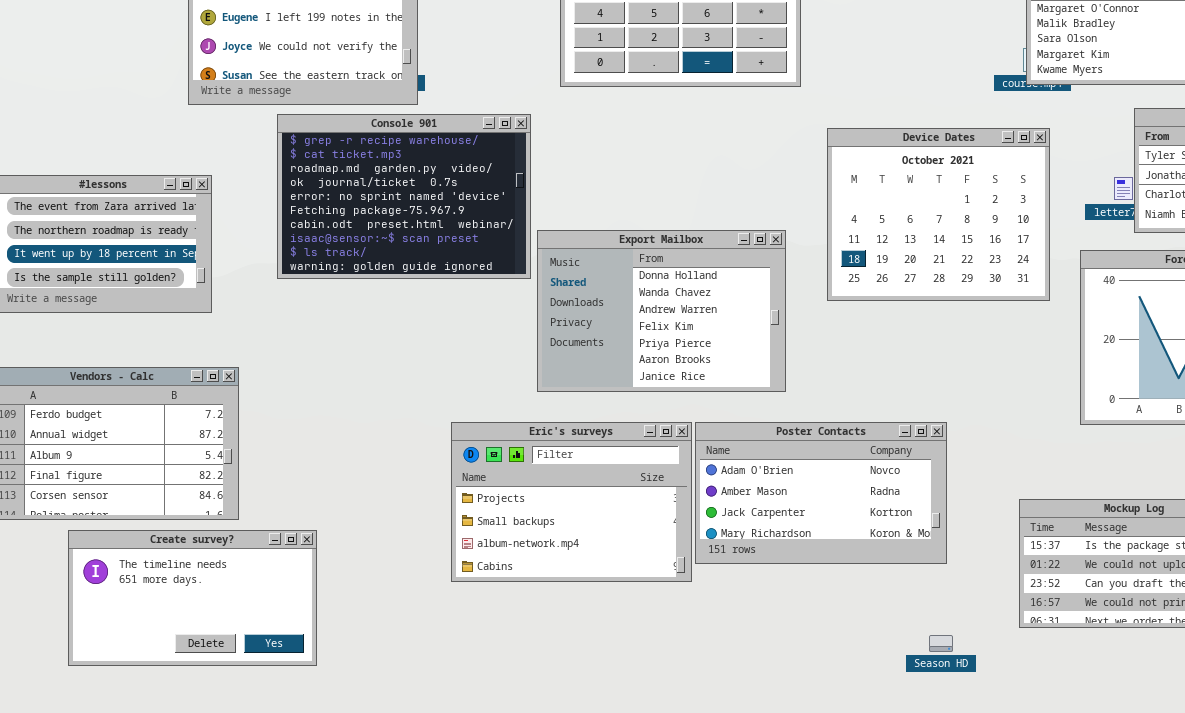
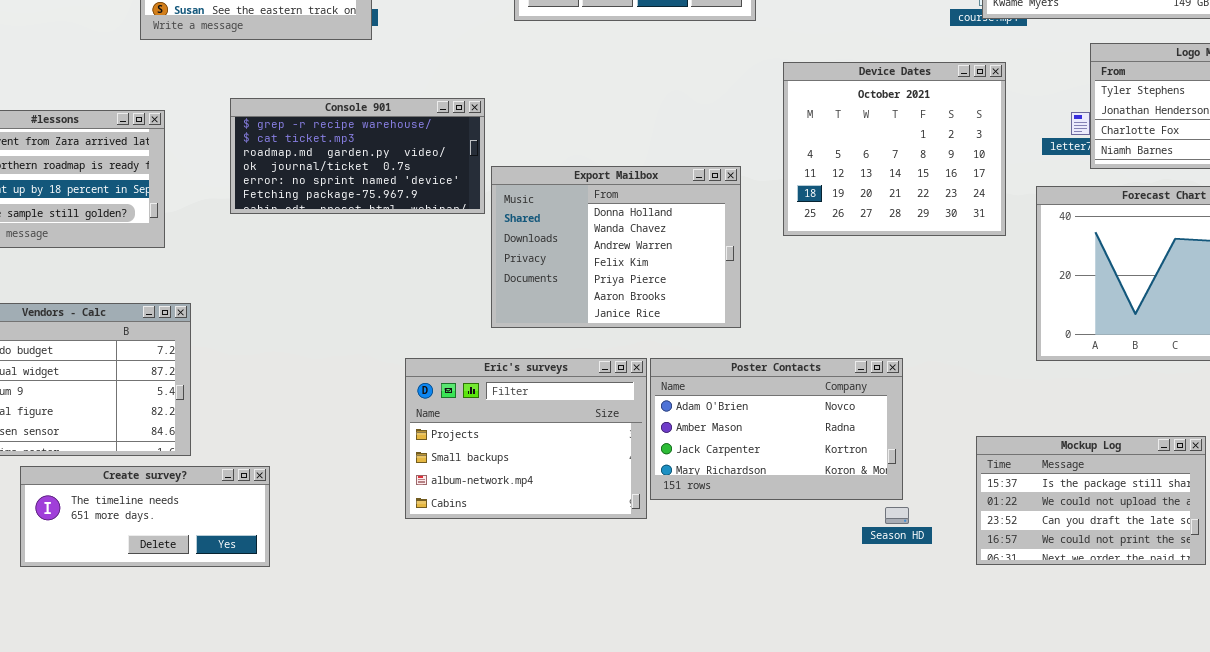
Console 901: [277,114,531,279] -> [230,98,485,214], resized
Create survey?: [68,530,317,666] -> [20,466,270,567], resized
Season HD: [929,635,953,652] -> [885,507,909,524], moved

